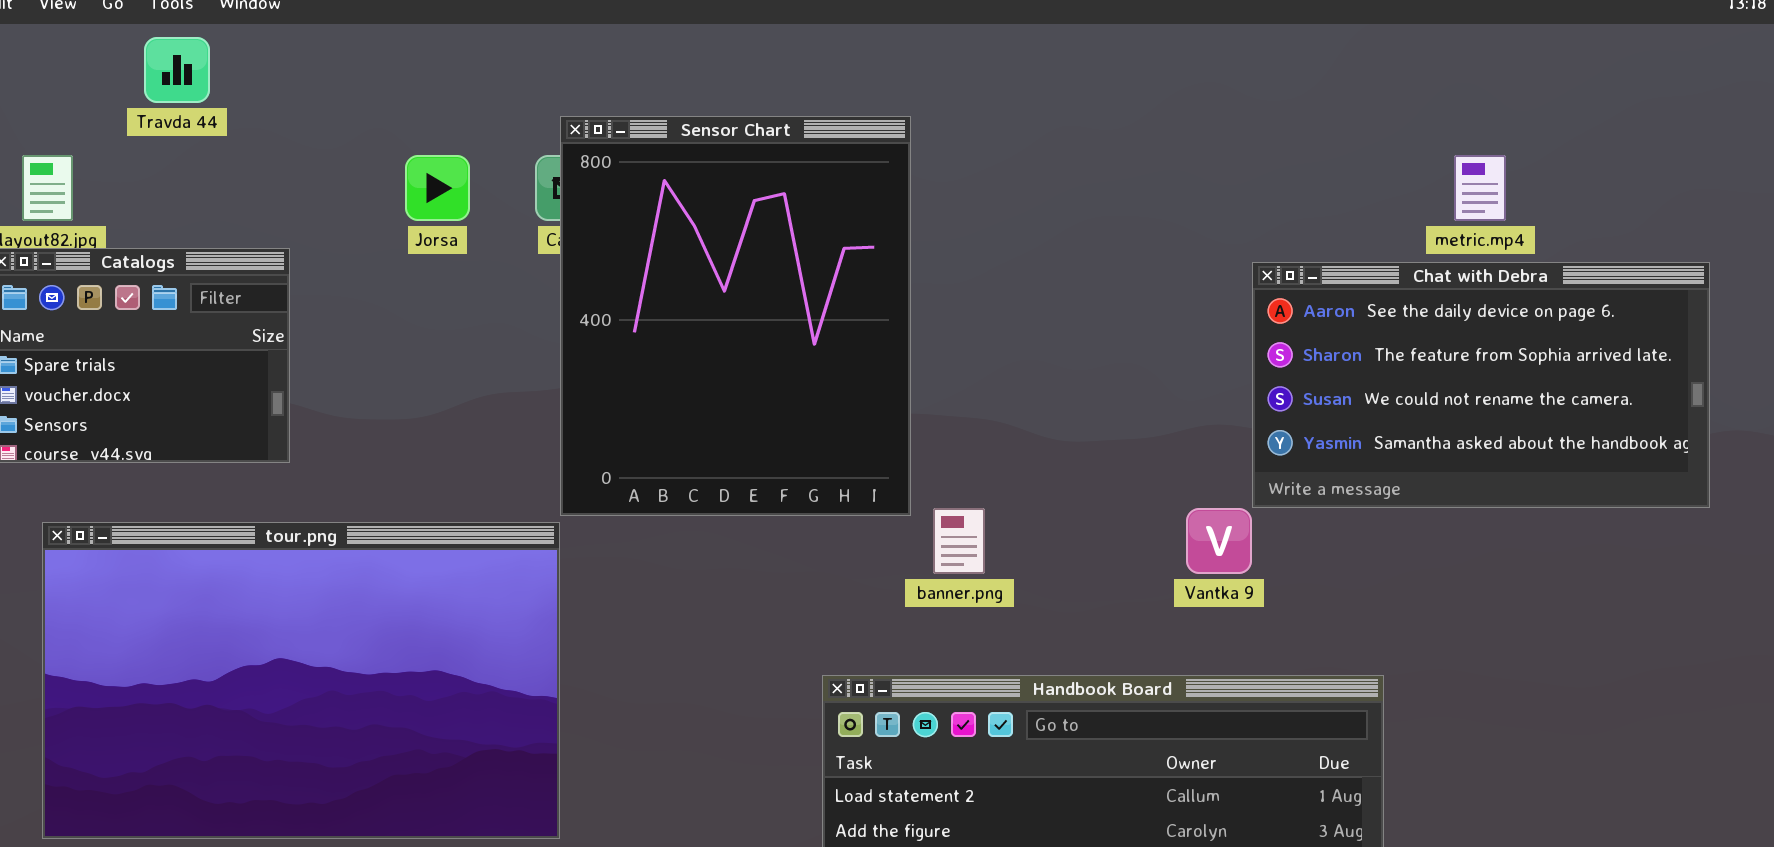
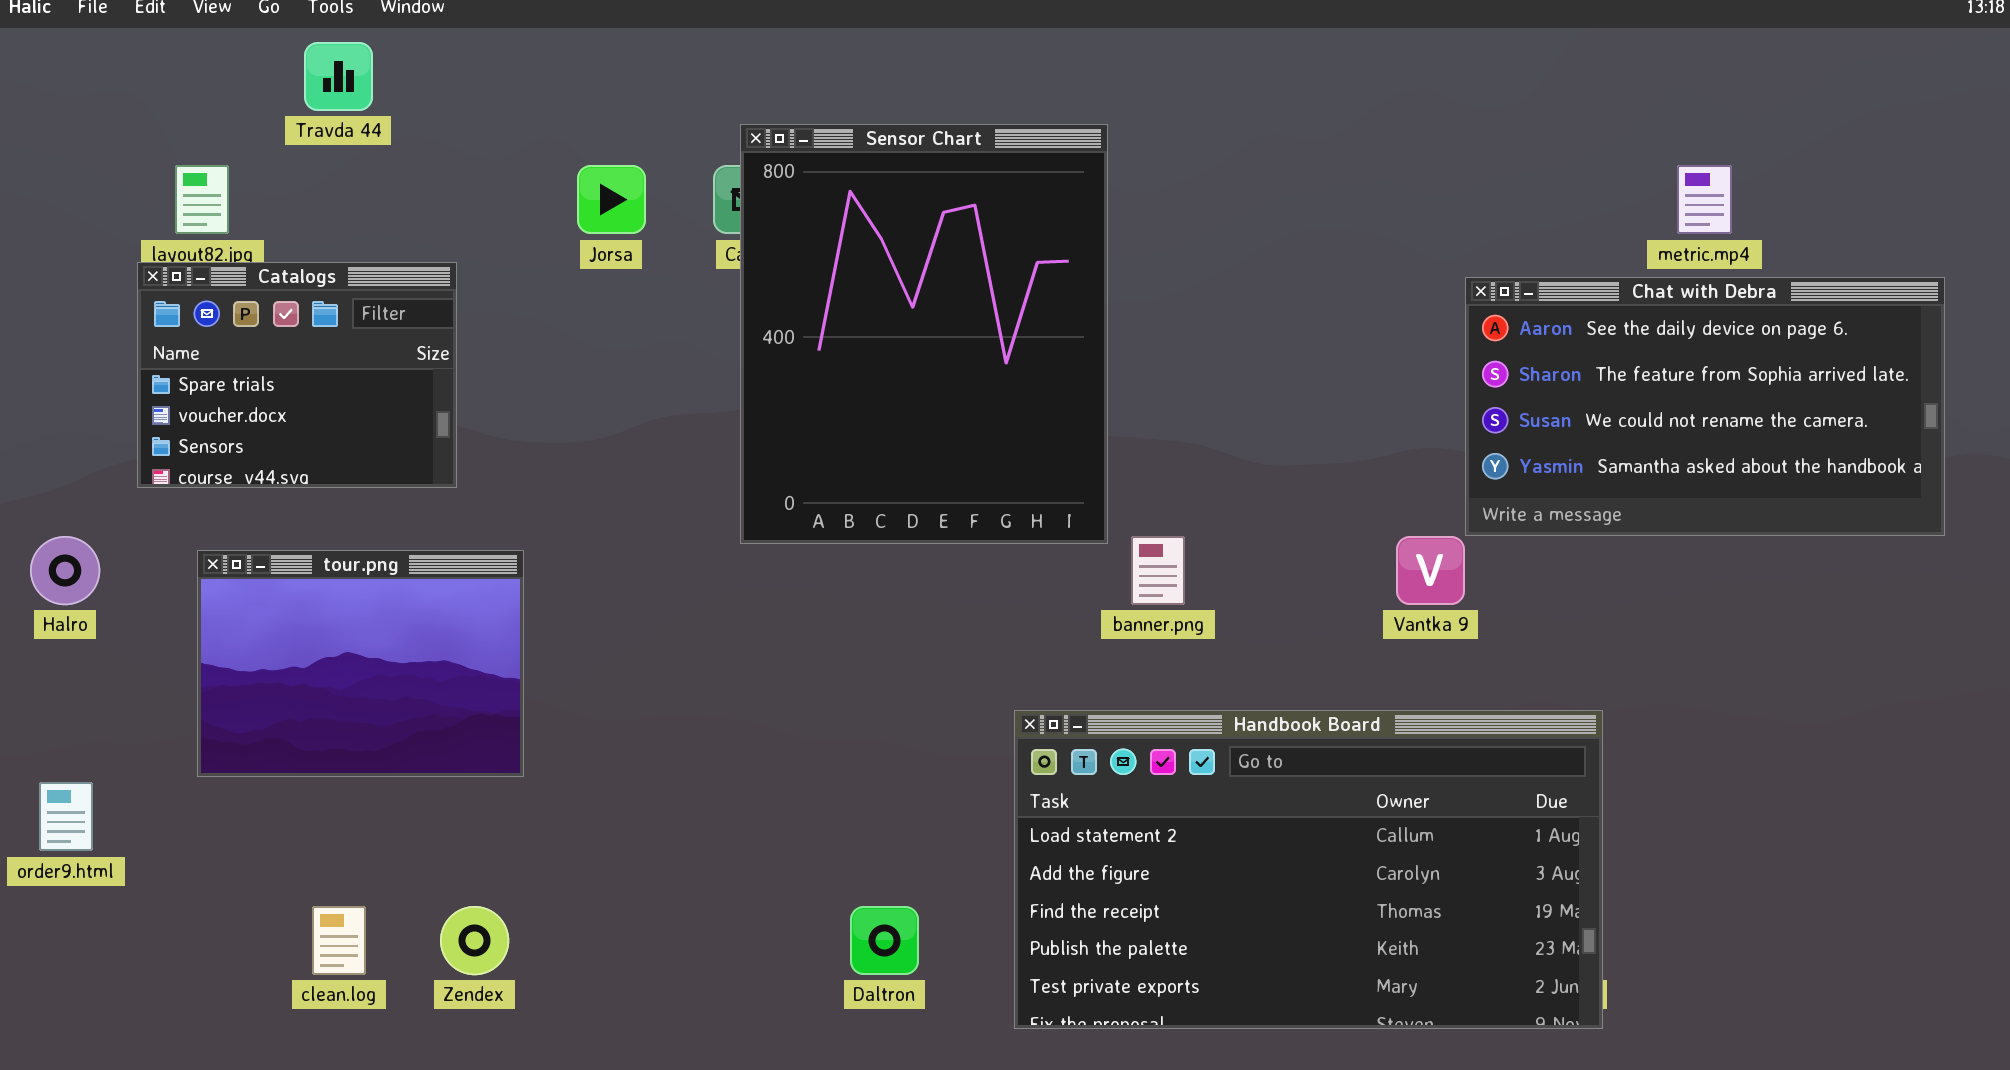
tour.png: [42,522,560,839] -> [197,550,524,777], resized

